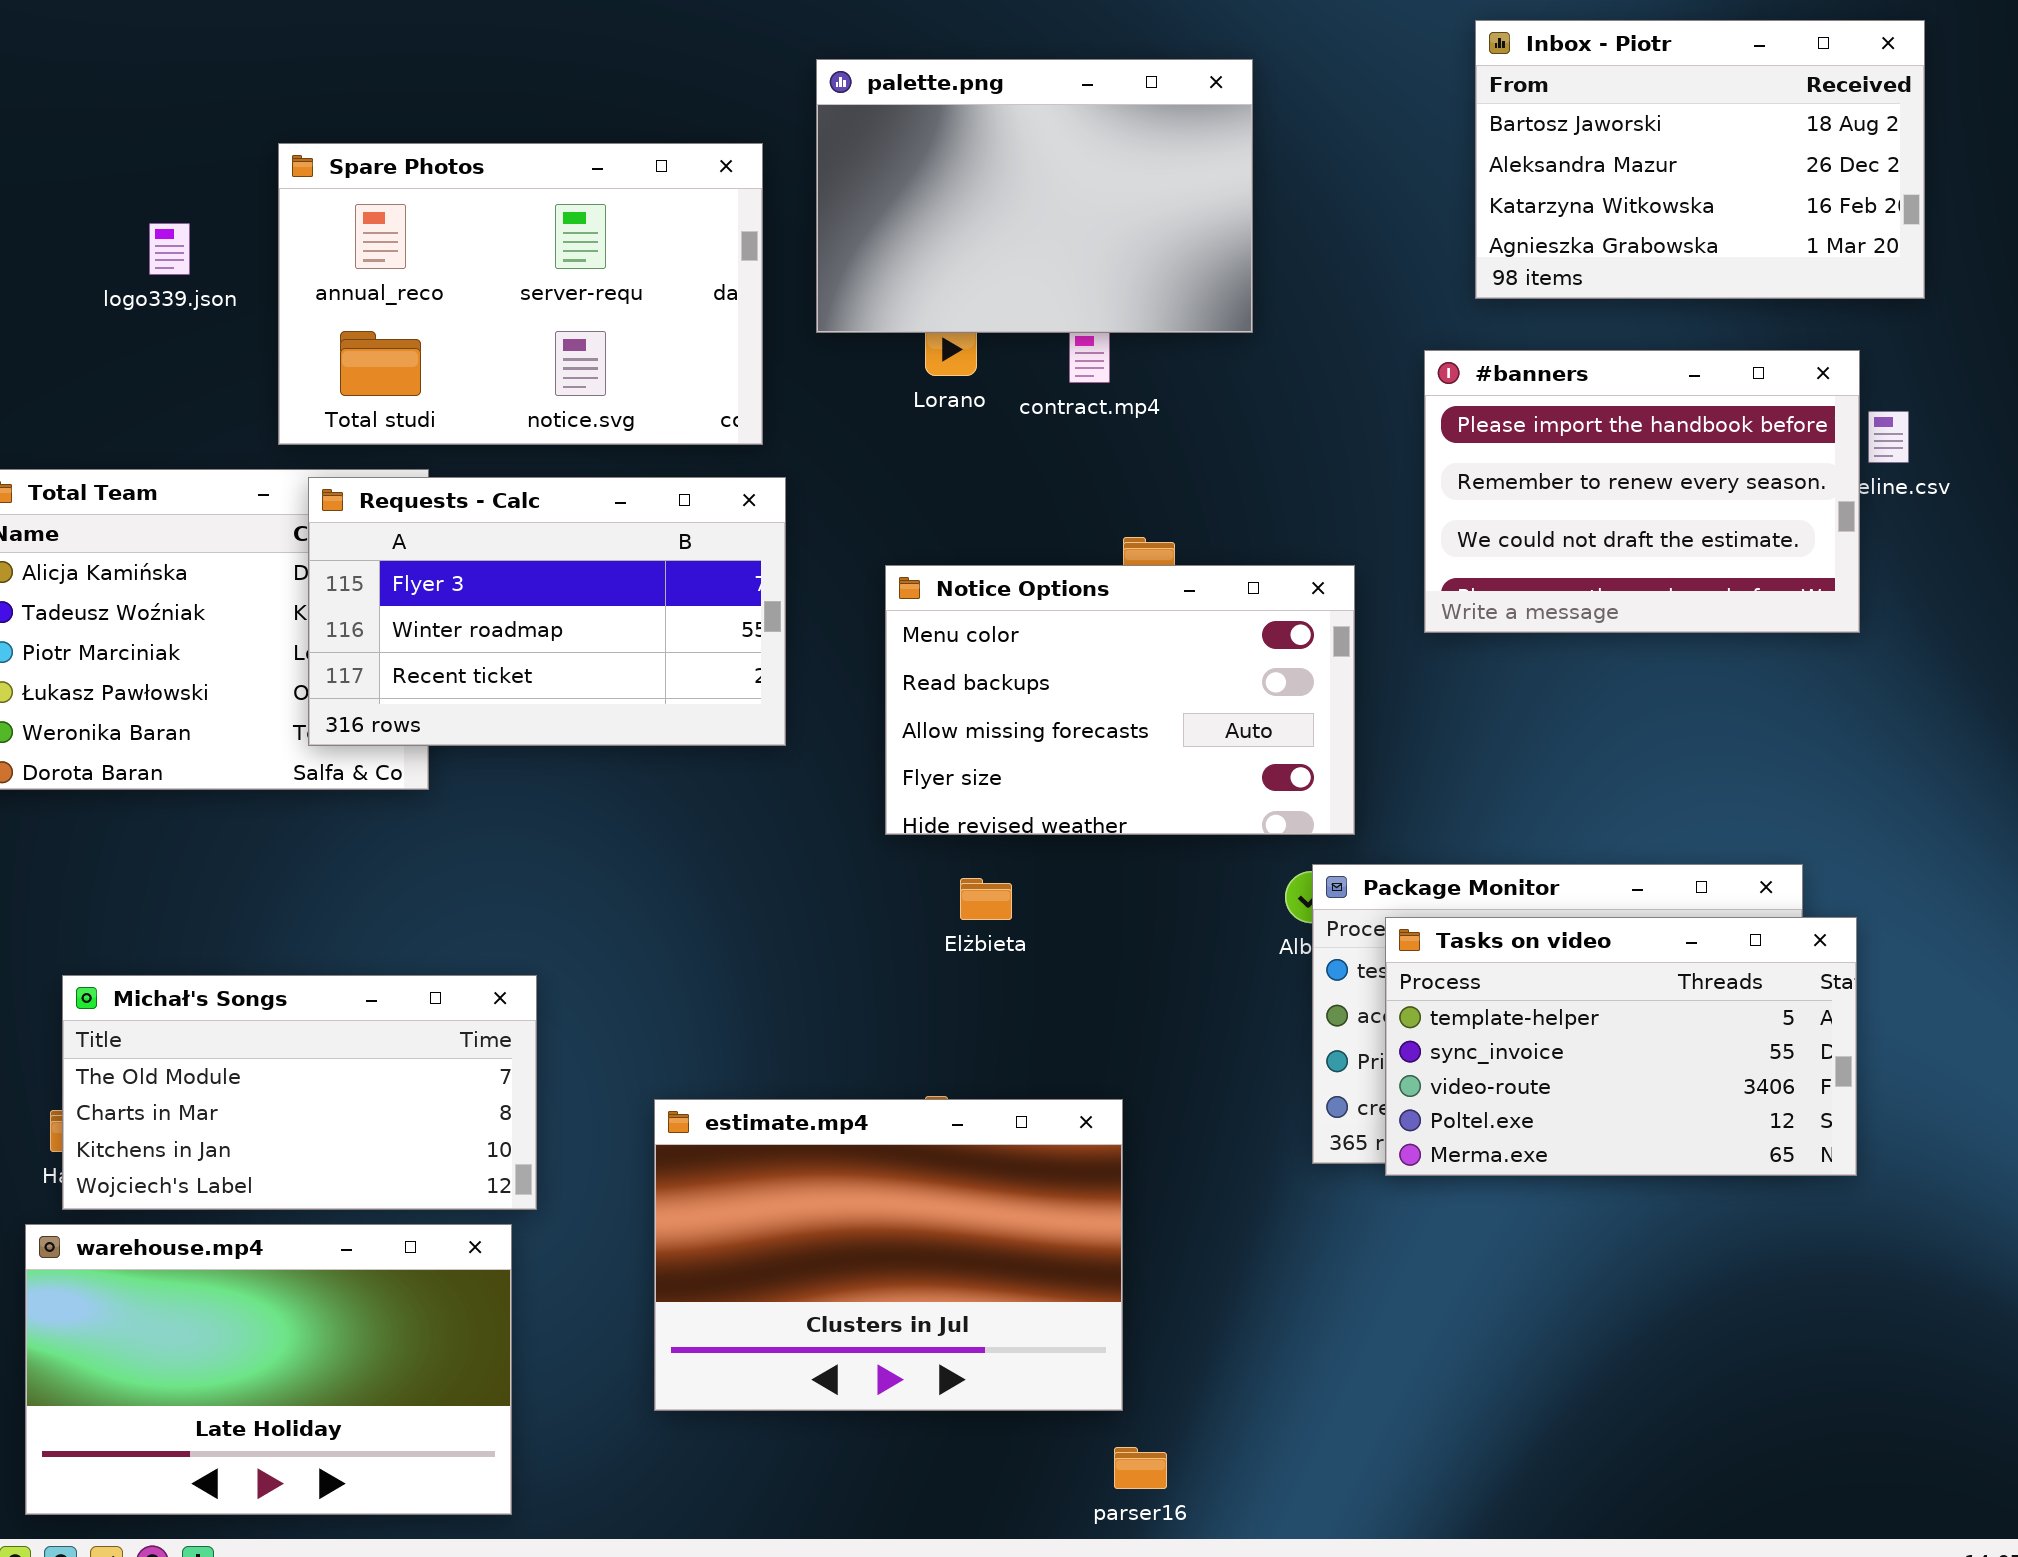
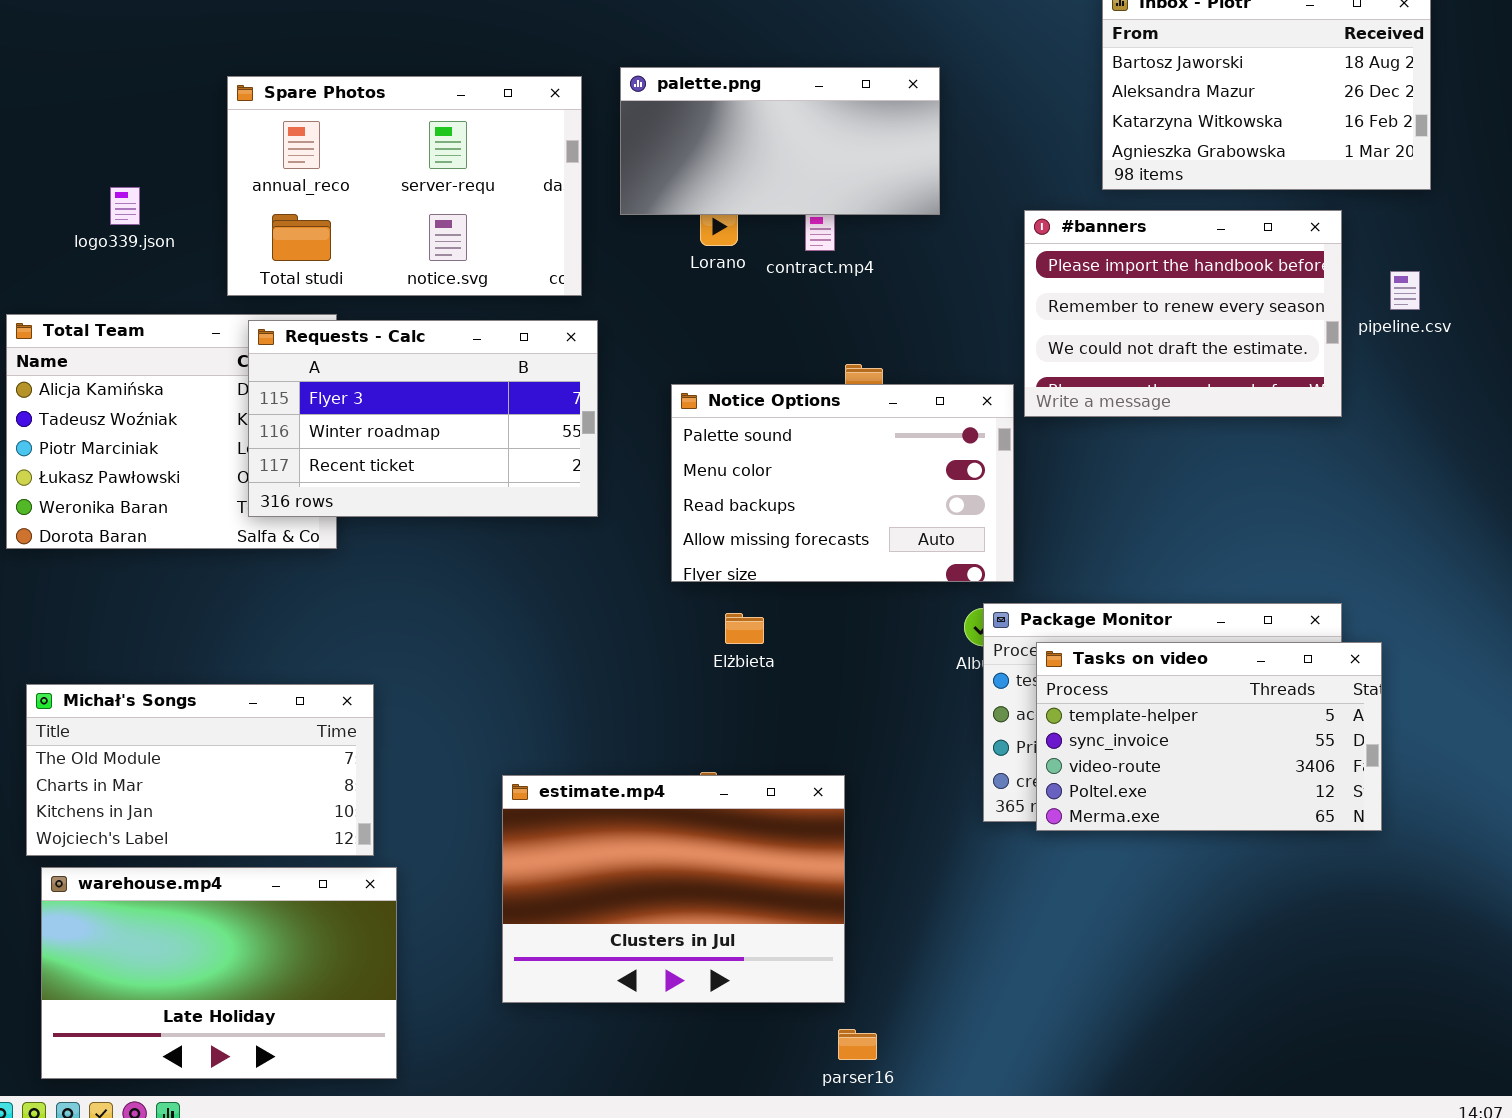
palette.png: [816,59,1253,333] -> [620,67,940,215], resized
logo339.json: [149,223,190,275] -> [110,187,140,225], moved
#banners: [1424,350,1860,633] -> [1024,210,1342,417], moved
Notice Options: [885,565,1355,835] -> [671,384,1014,582], scrolled up 1 row
Michał's Songs: [62,975,537,1210] -> [26,684,374,856], moved

